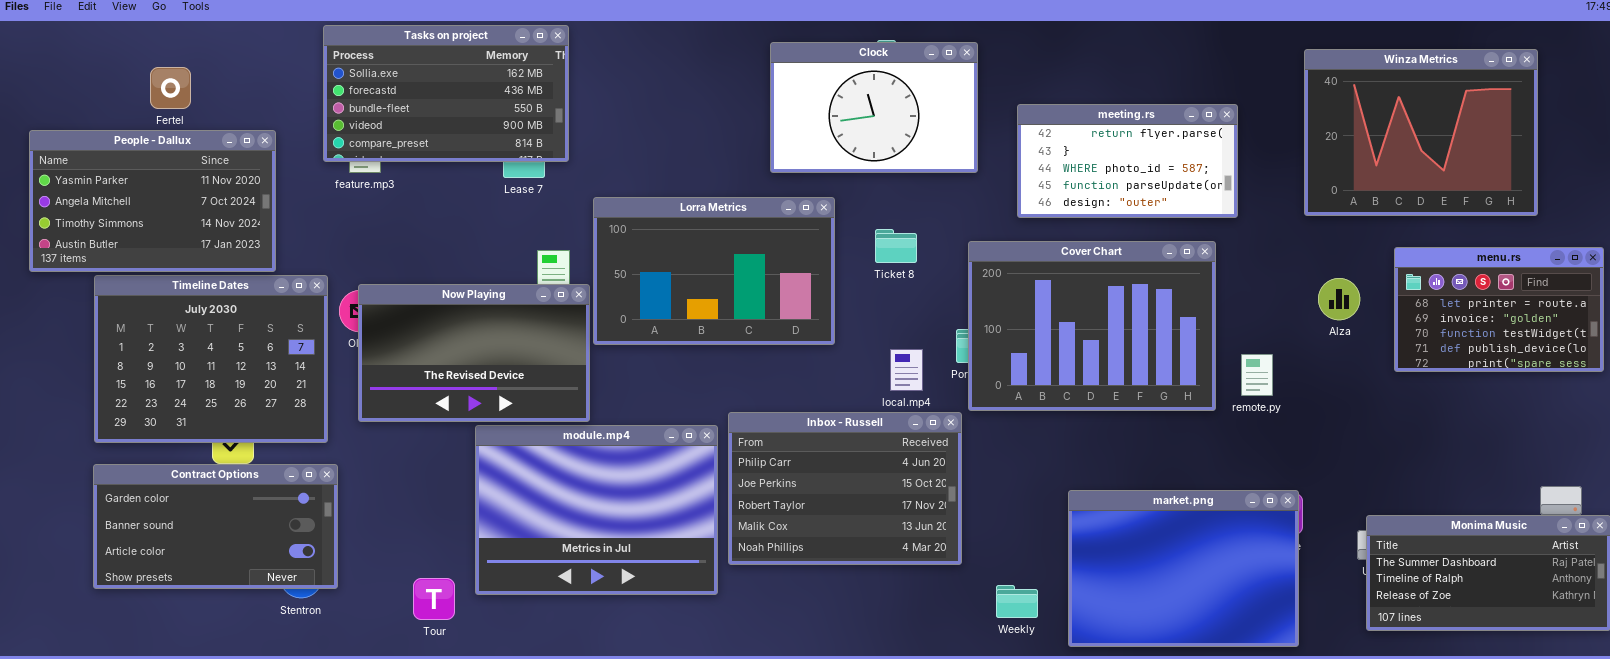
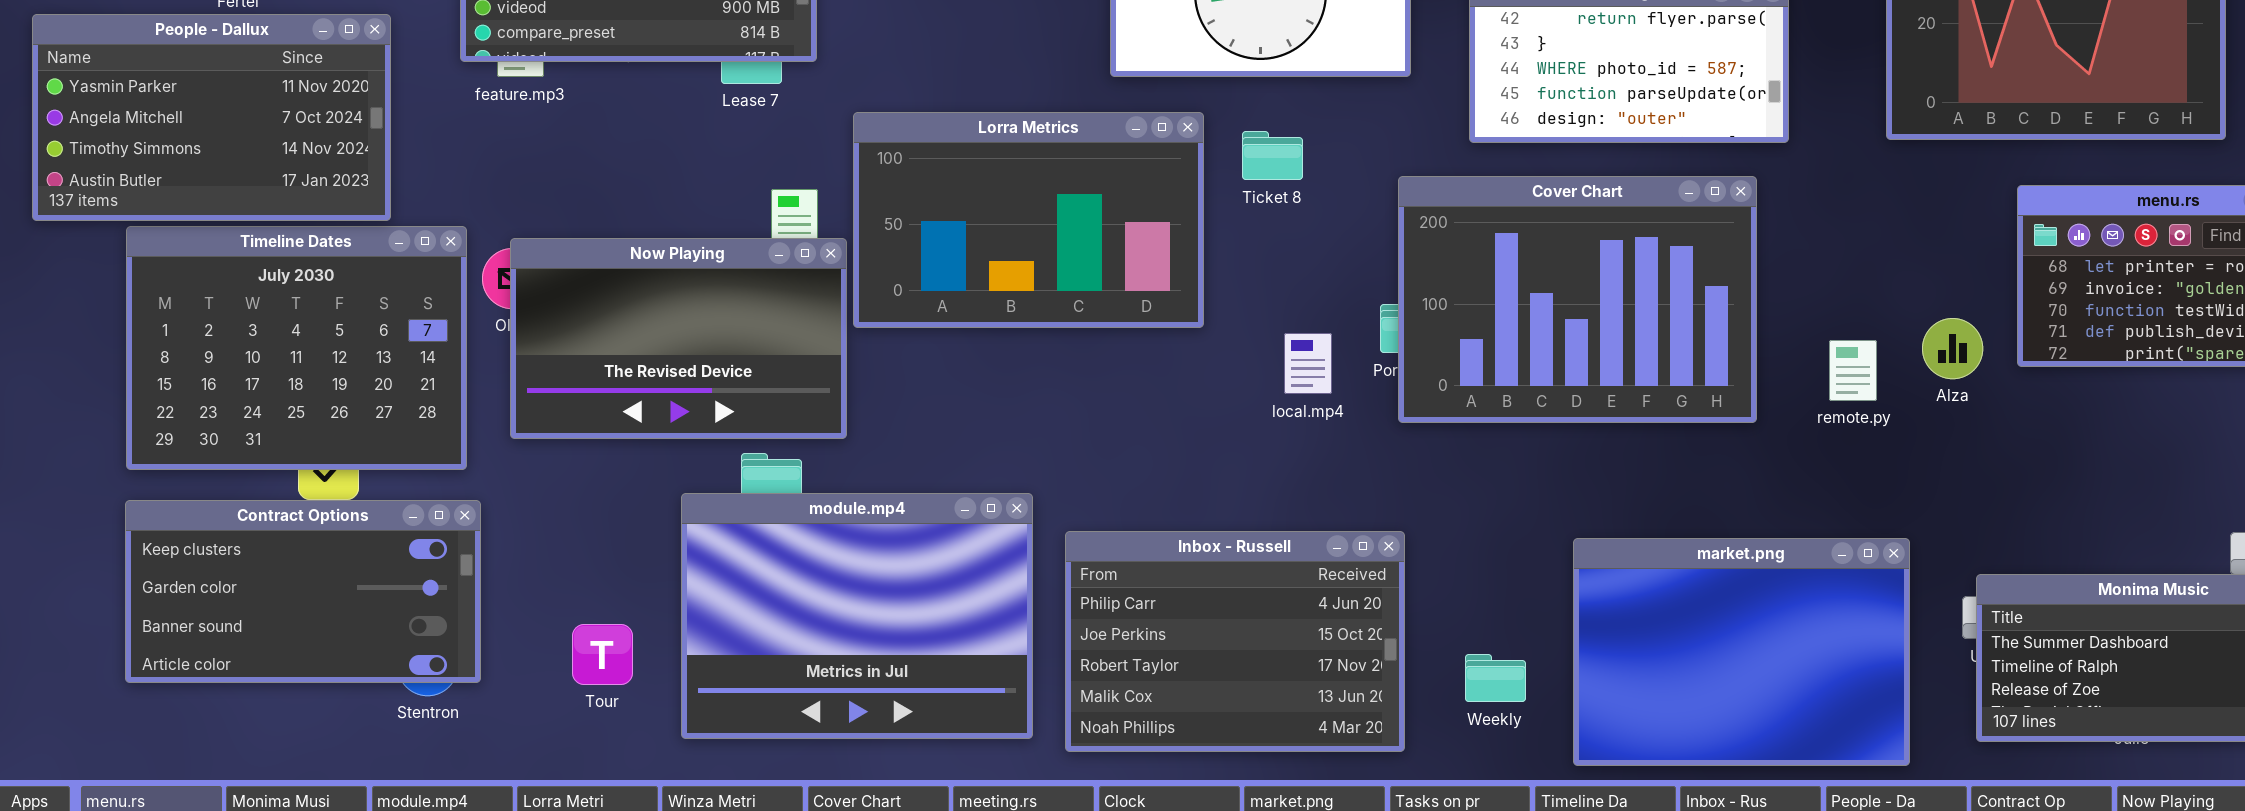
Ticket 8: [875,229,917,263] -> [1242,131,1303,180], moved
Alza: [1318,278,1360,320] -> [1922,318,1983,379], moved
remote.py: [1241,354,1273,396] -> [1829,340,1877,401], moved
Inbox - Russell: [728,412,962,565] -> [1065,531,1405,752], moved
module.mp4: [475,425,718,595] -> [681,493,1033,739], moved
Contract Options: [93,464,338,589] -> [125,500,481,683], scrolled up 1 row
market.png: [1068,490,1299,647] -> [1573,538,1910,766], moved
Tour: [413,578,455,620] -> [572,624,633,685], moved
Weekly: [996,585,1038,618] -> [1465,654,1526,702], moved

